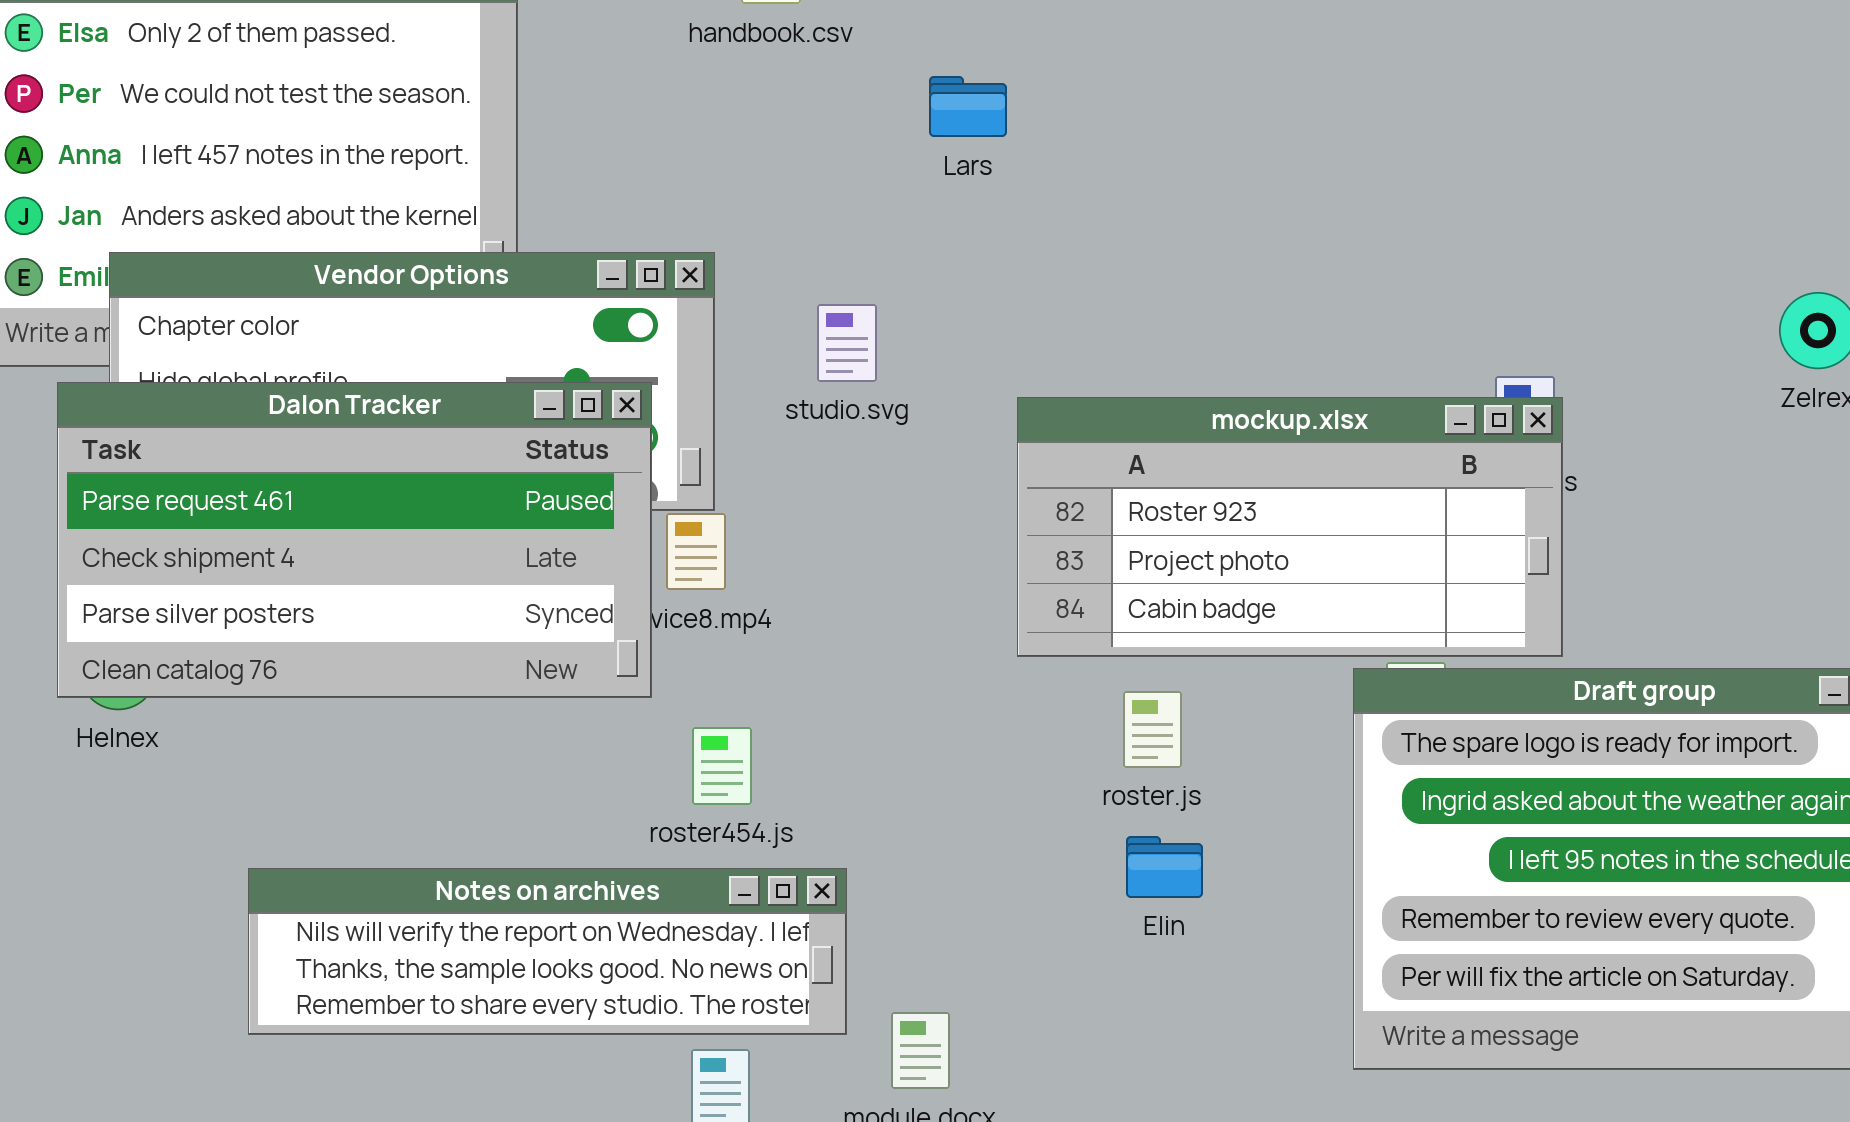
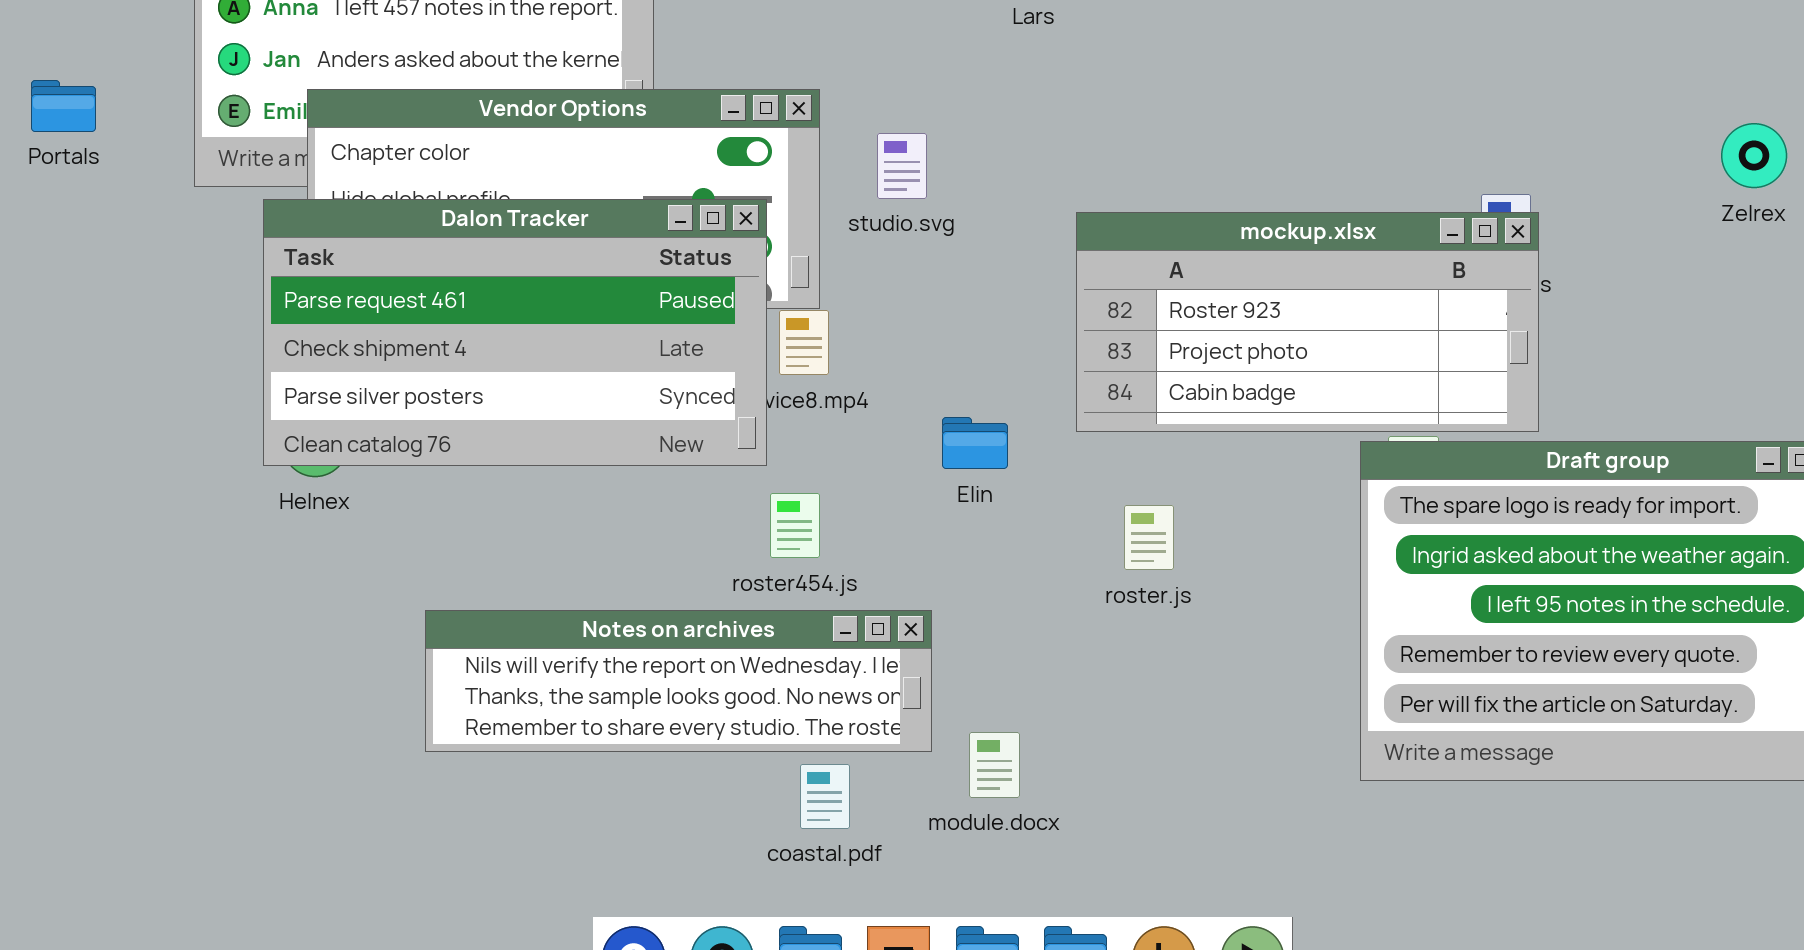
studio.svg: [817,304,877,382] -> [877,133,927,199], moved
roster.js: [1123,691,1182,768] -> [1124,505,1174,570], moved
roster454.js: [692,727,752,805] -> [770,493,820,558], moved
Elin: [1126,836,1203,898] -> [942,417,1008,469], moved

